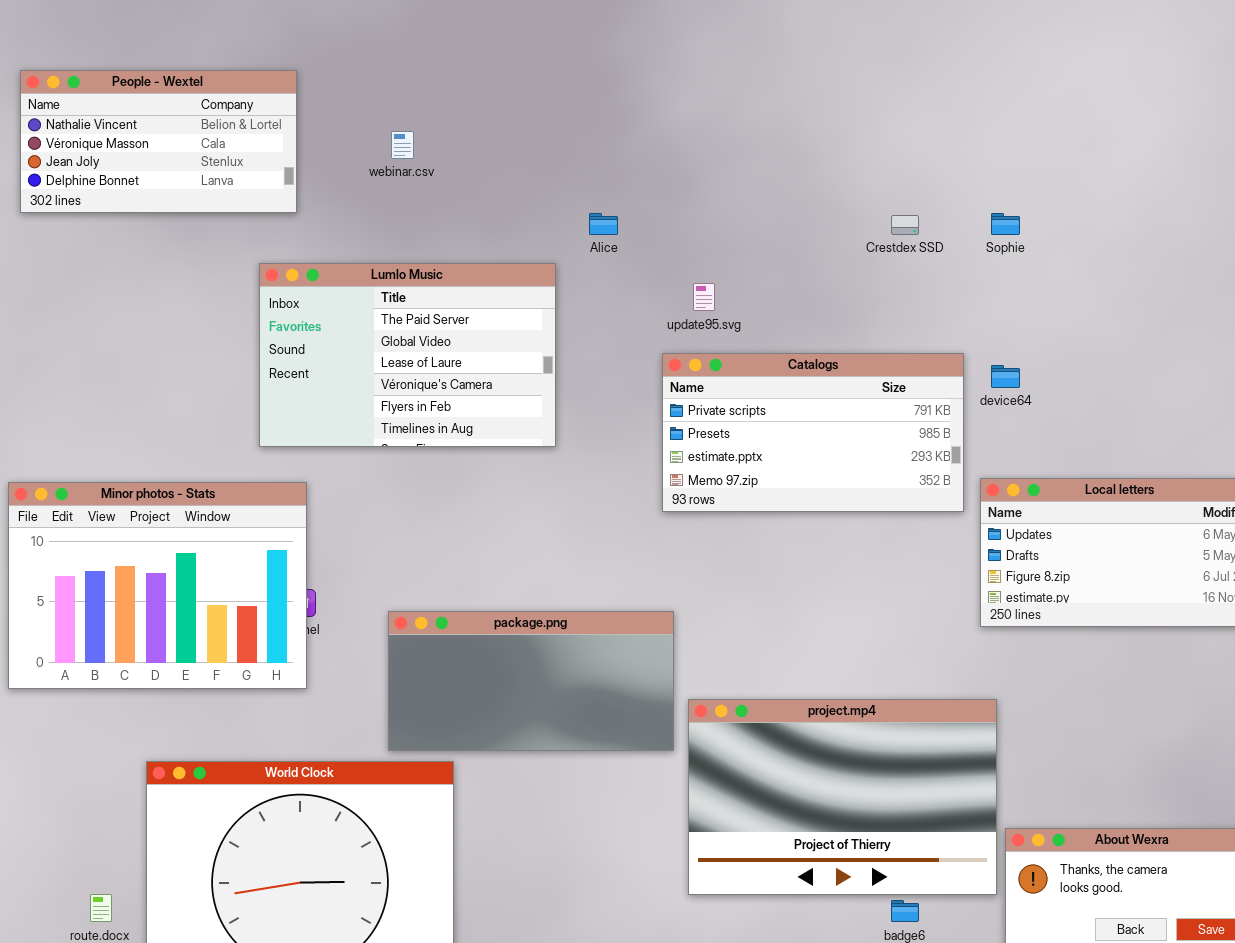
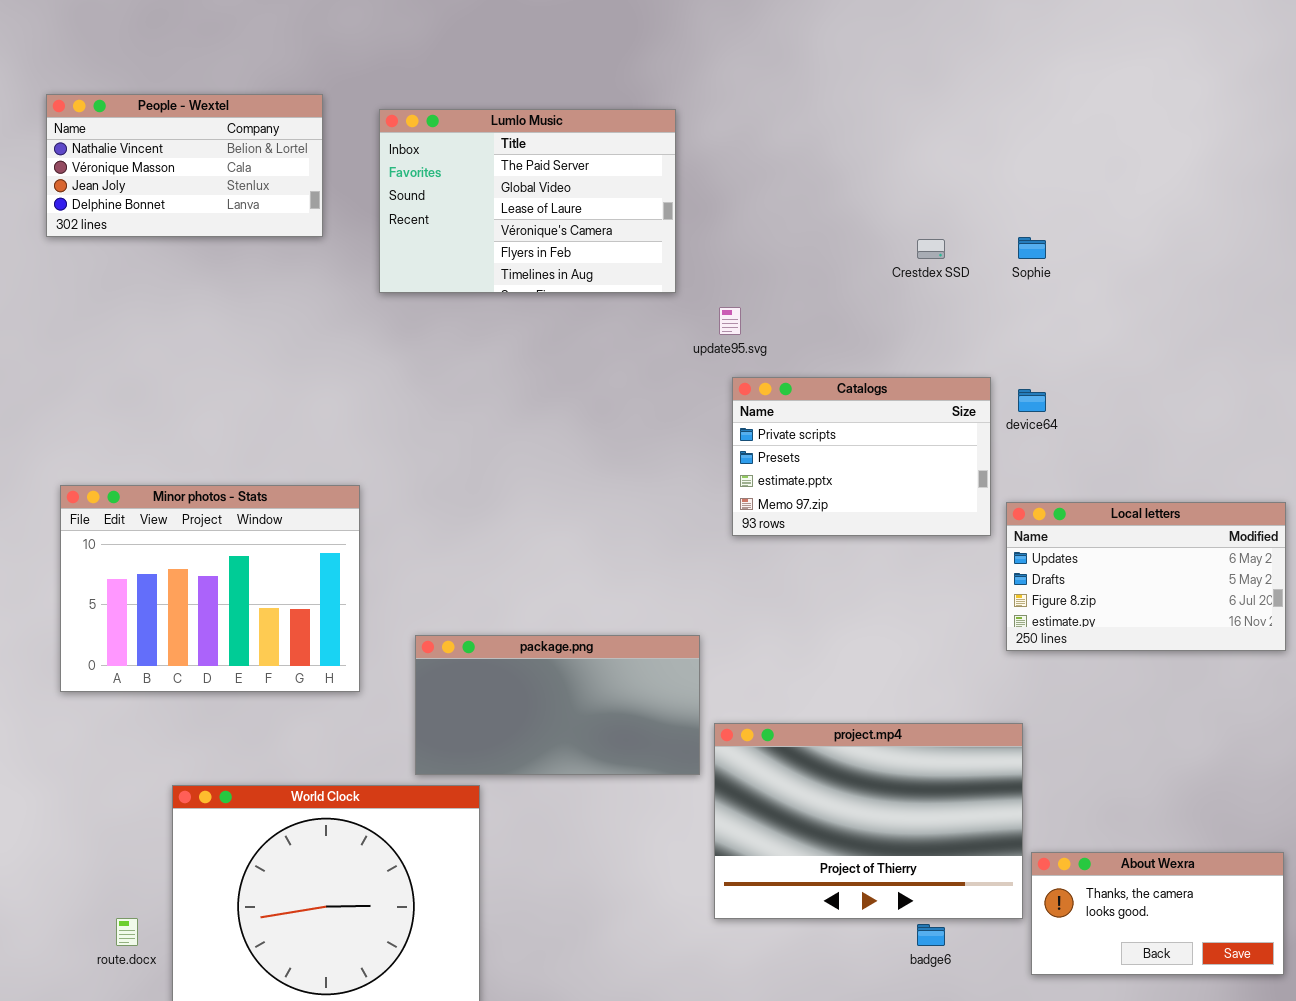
Lumlo Music: [259,263,556,447] -> [379,109,676,293], moved
Catalogs: [662,353,964,512] -> [732,377,991,536], resized
Minor photos - Stats: [8,482,307,689] -> [60,485,360,692], moved

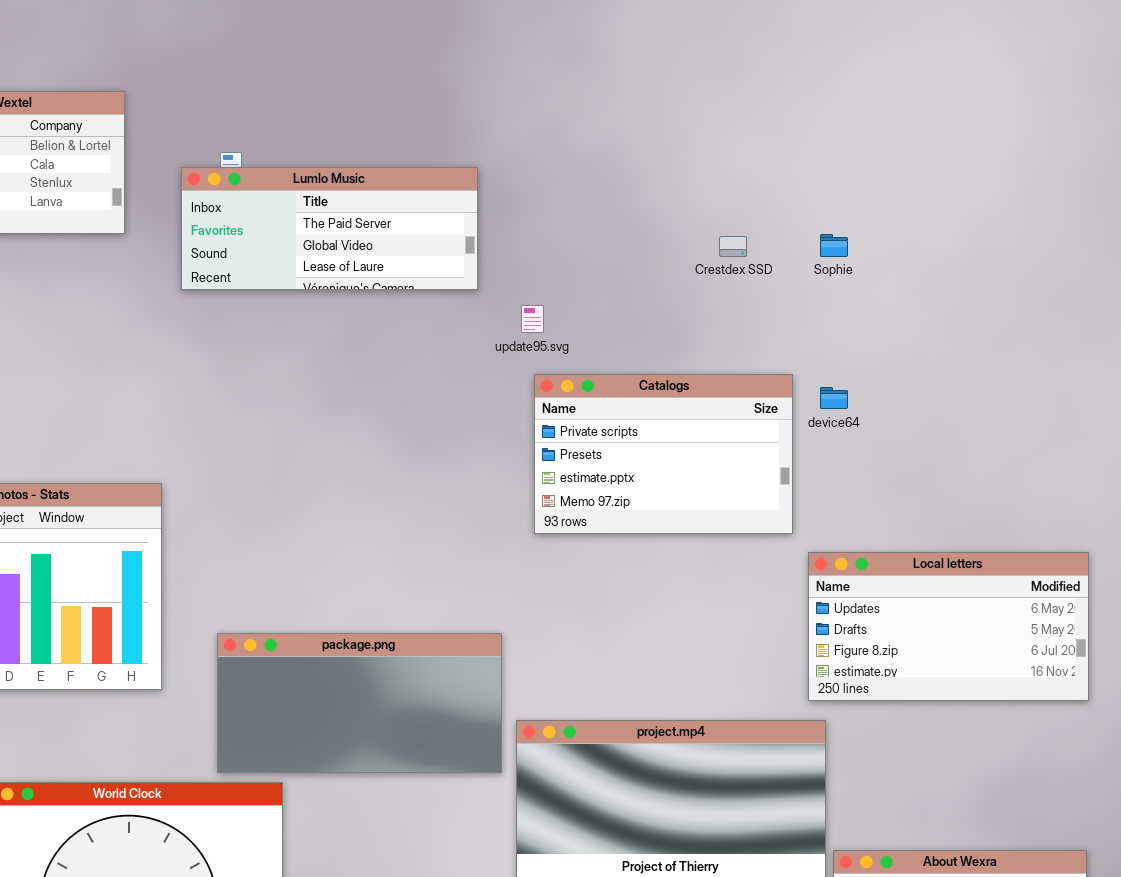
Lumlo Music: [379,109,676,293] -> [181,167,478,290], resized
Local letters: [1006,502,1286,651] -> [808,552,1089,701], moved

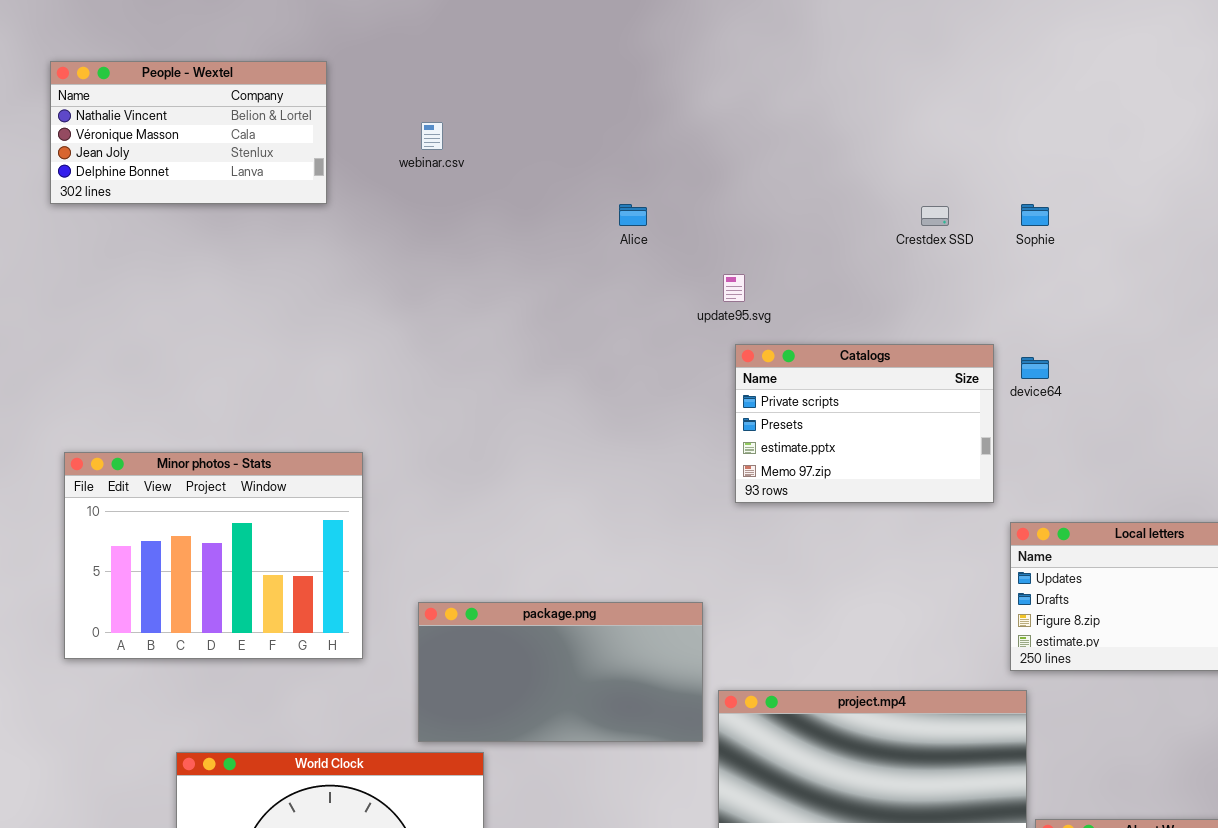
Lumlo Music: [181,167,478,290] -> none, closed

